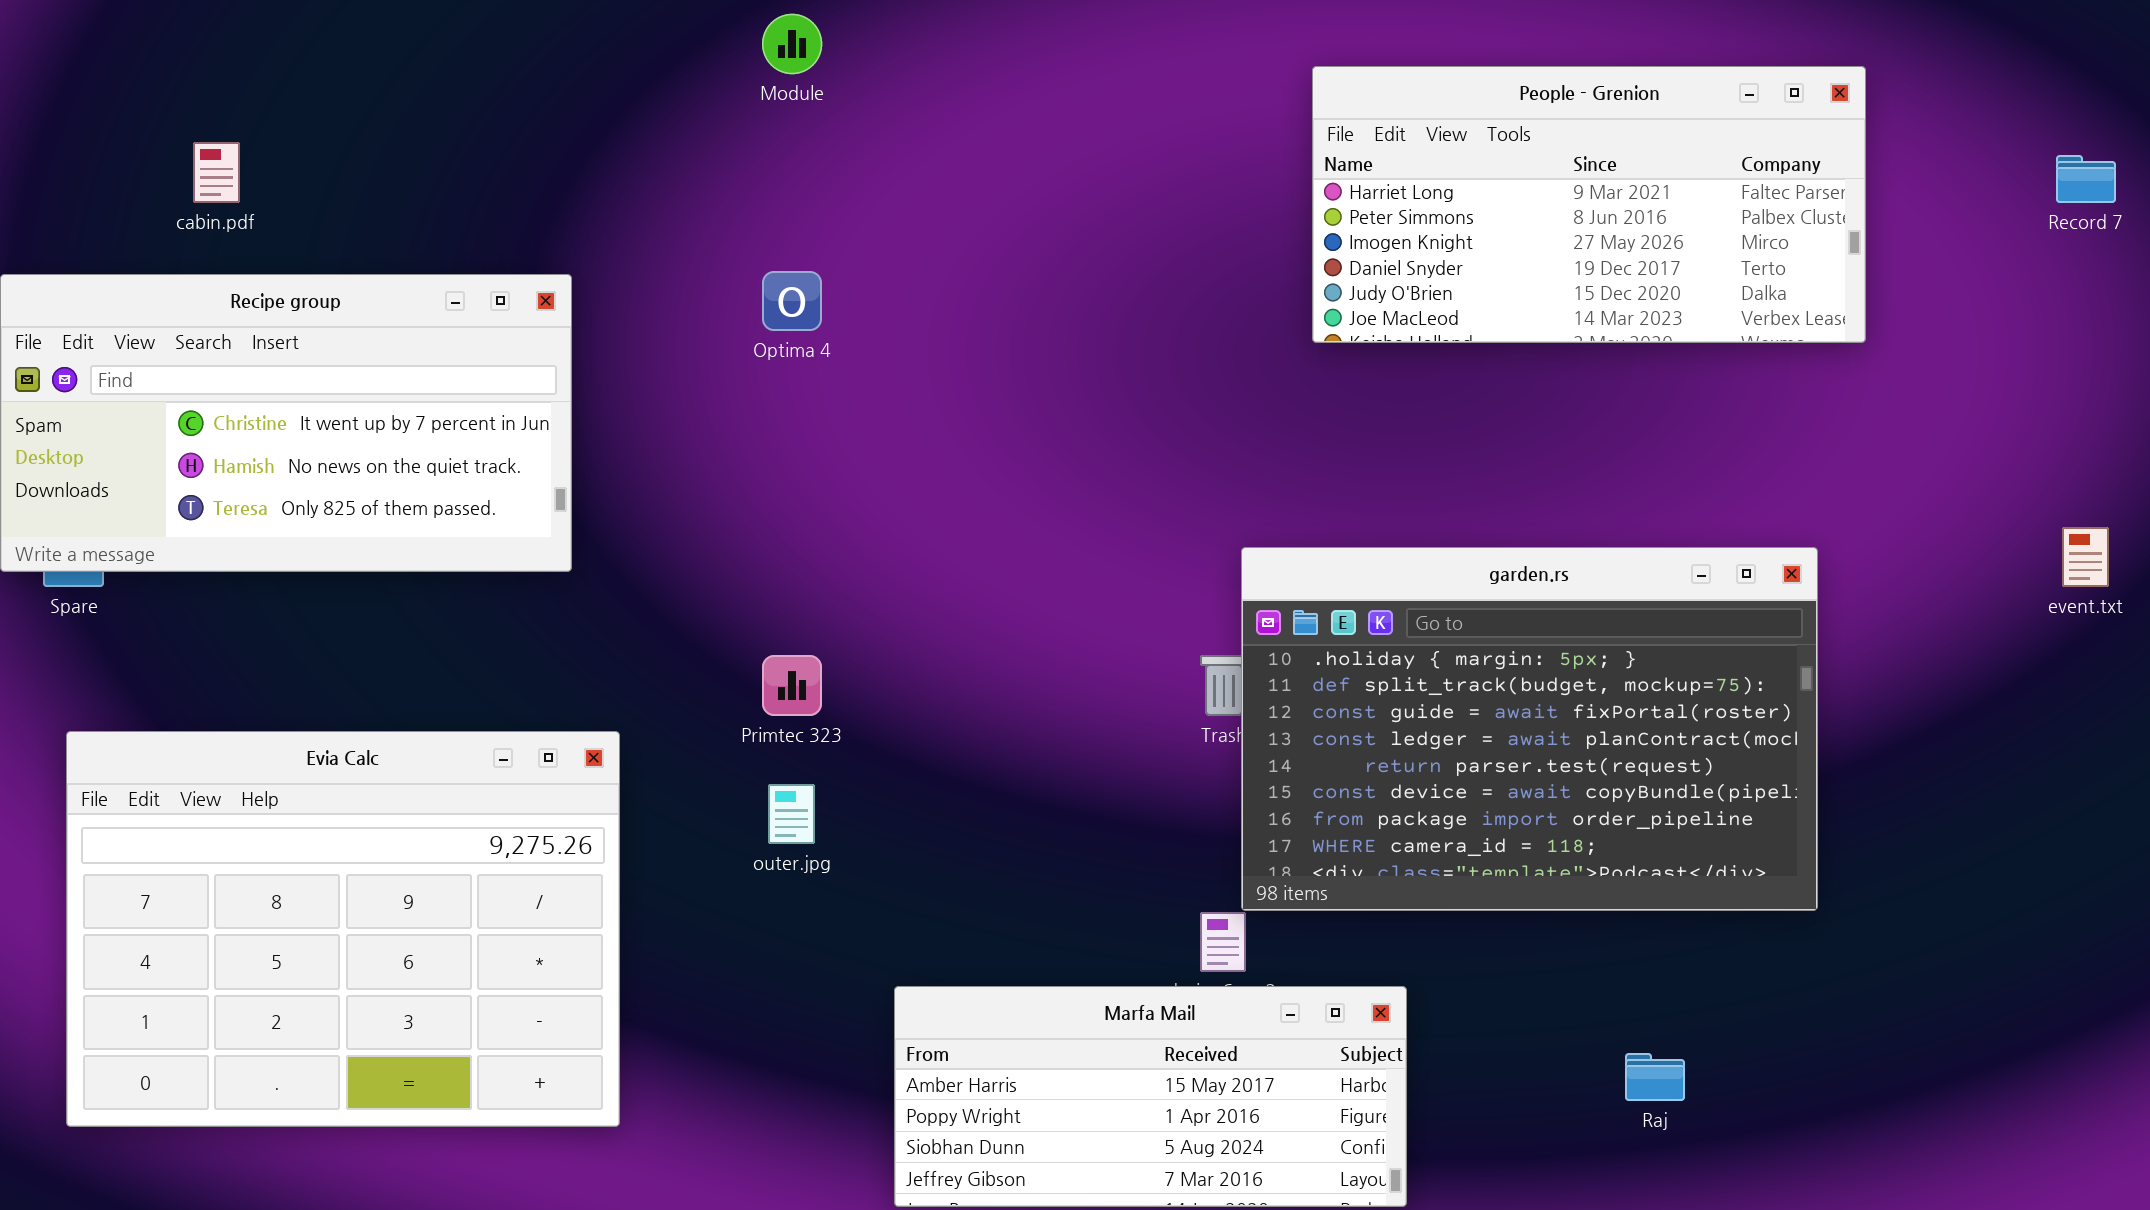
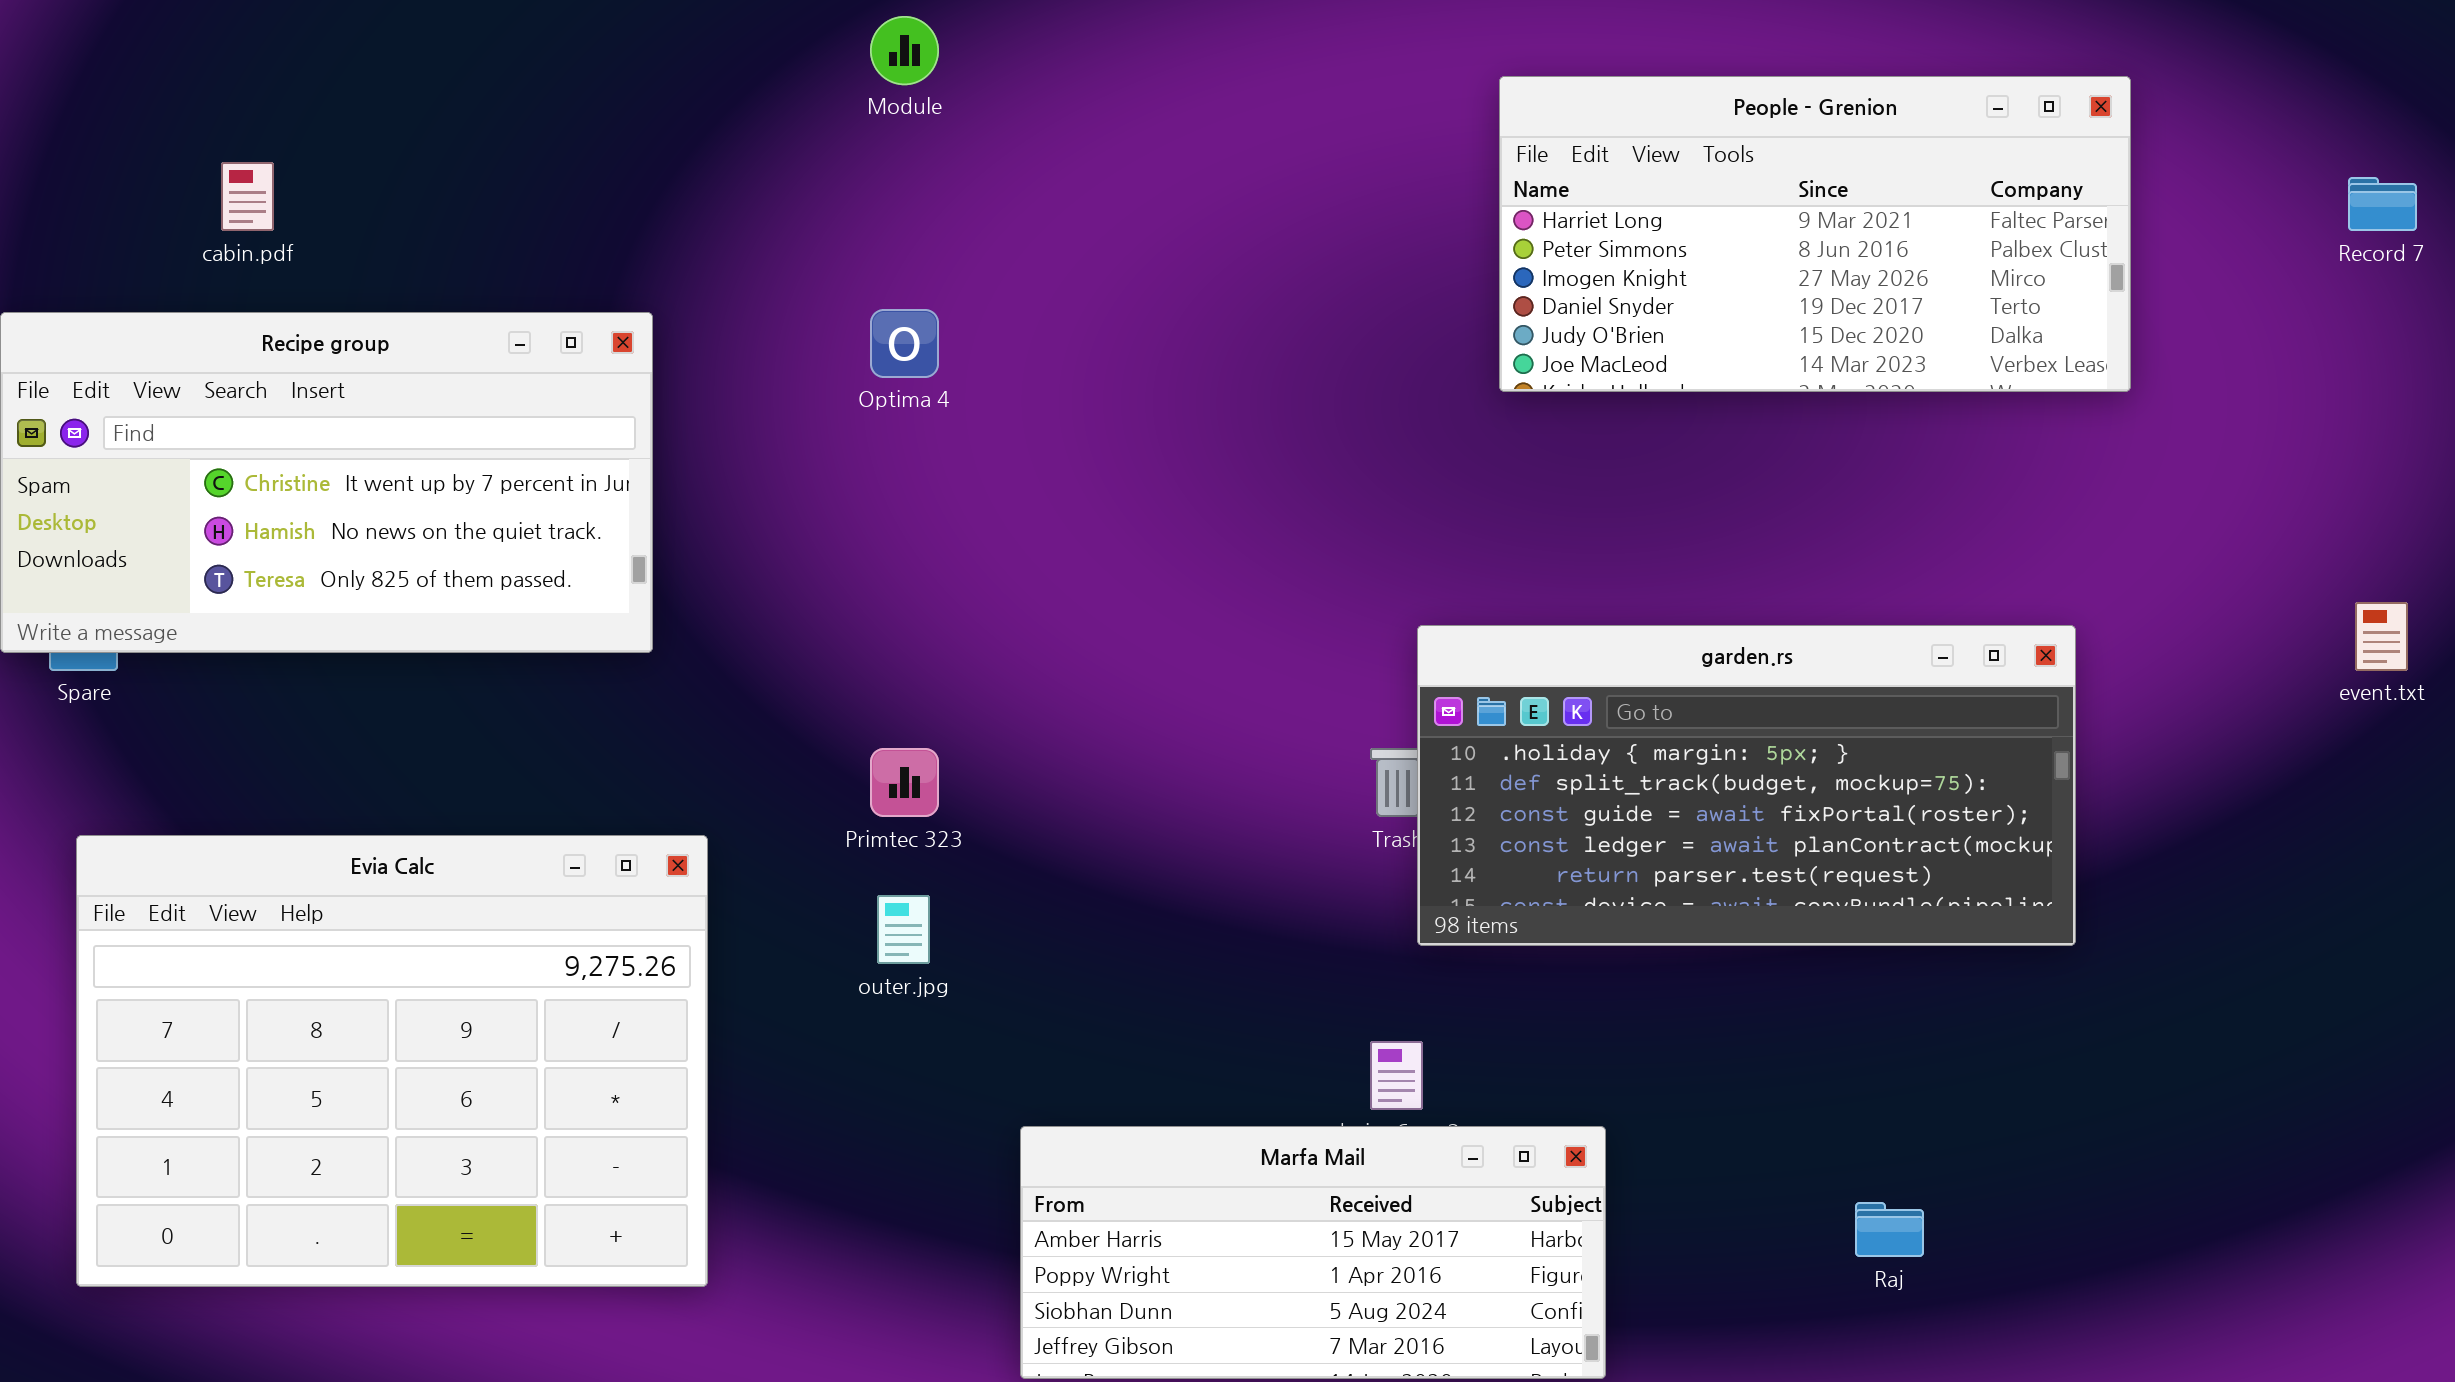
garden.rs: [1241,547,1818,911] -> [1417,625,2076,946], resized

